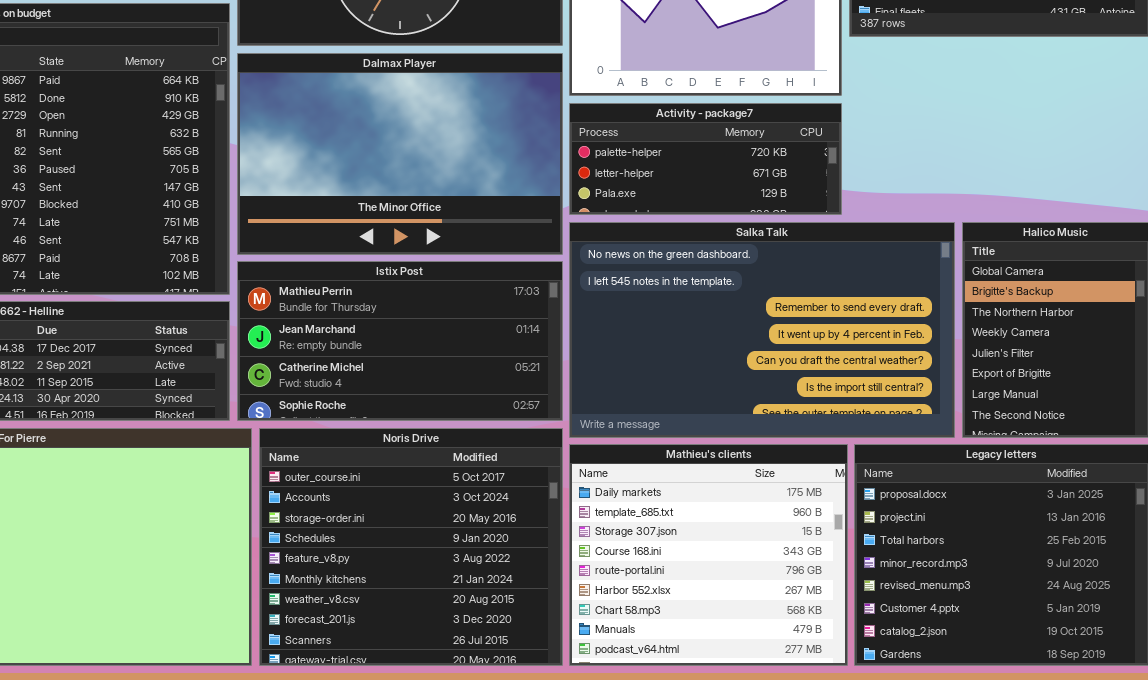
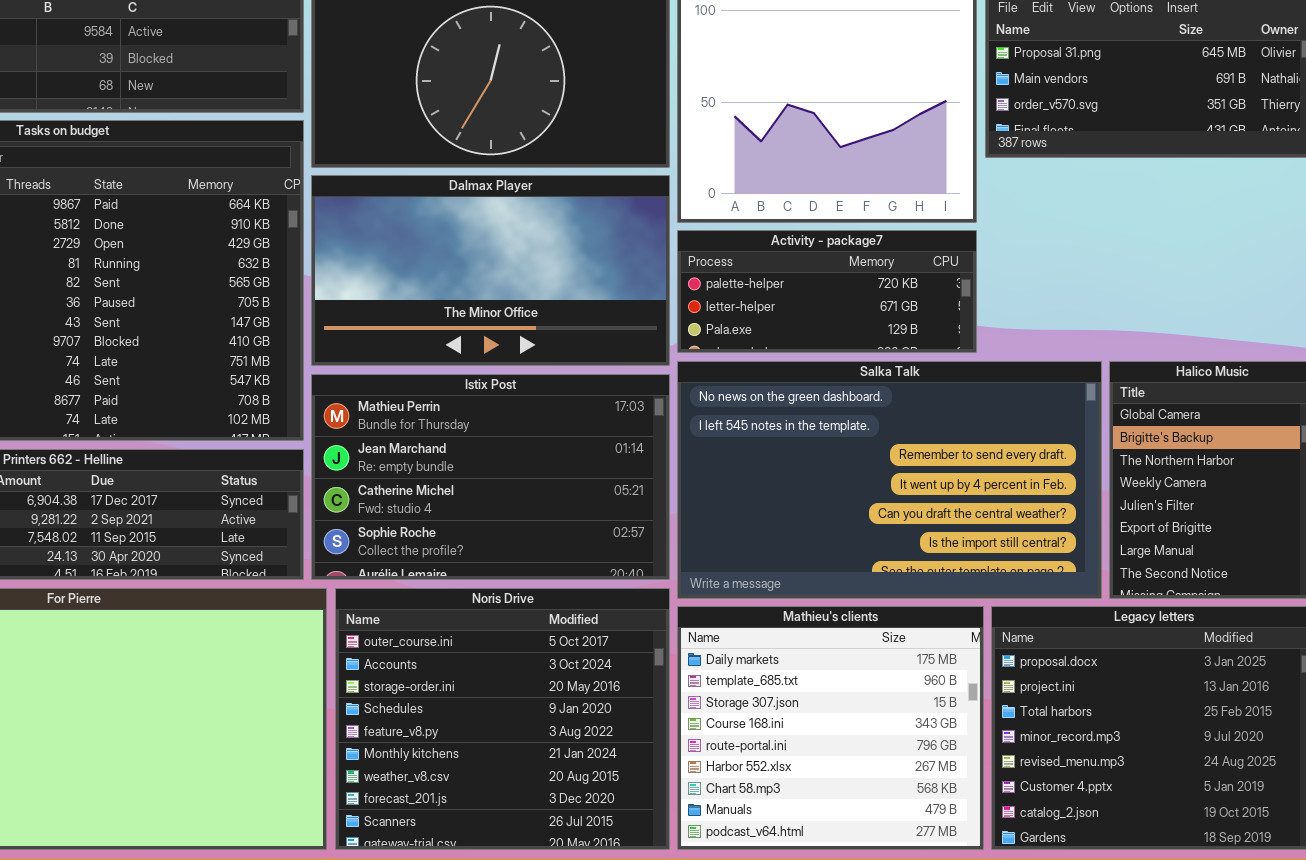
Dalmax Player: [237,53,563,255] -> [311,175,670,366], resized
Istix Post: [237,261,563,421] -> [311,374,670,580], resized

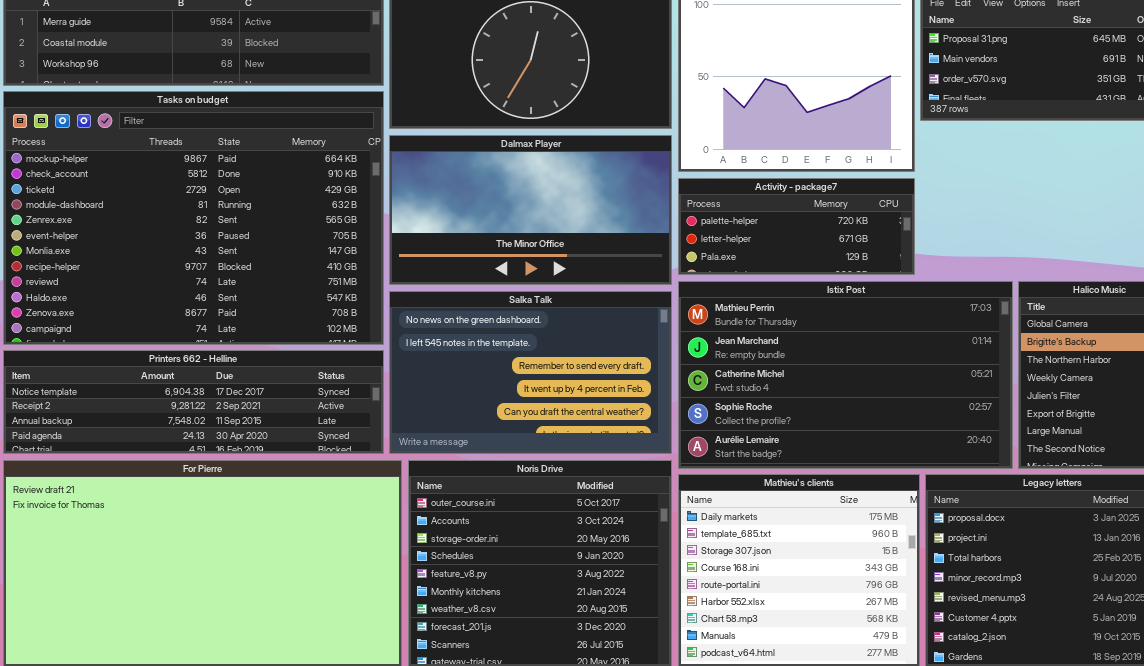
Salka Talk: [677,361,1102,599] -> [389,291,672,454], moved, resized
Istix Post: [311,374,670,580] -> [678,281,1013,469], moved, resized

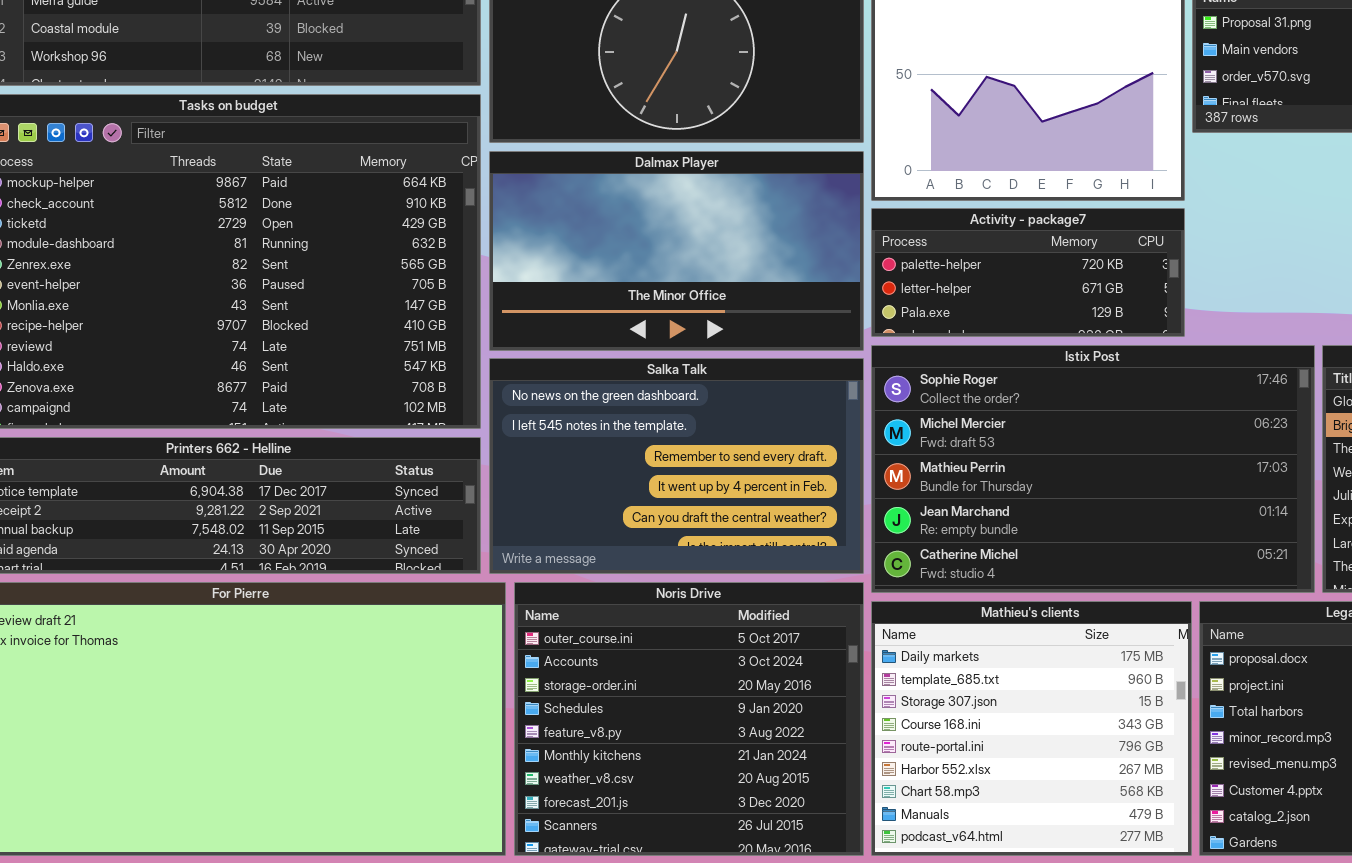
Istix Post: [678,281,1013,469] -> [871,345,1315,593], scrolled up 2 rows

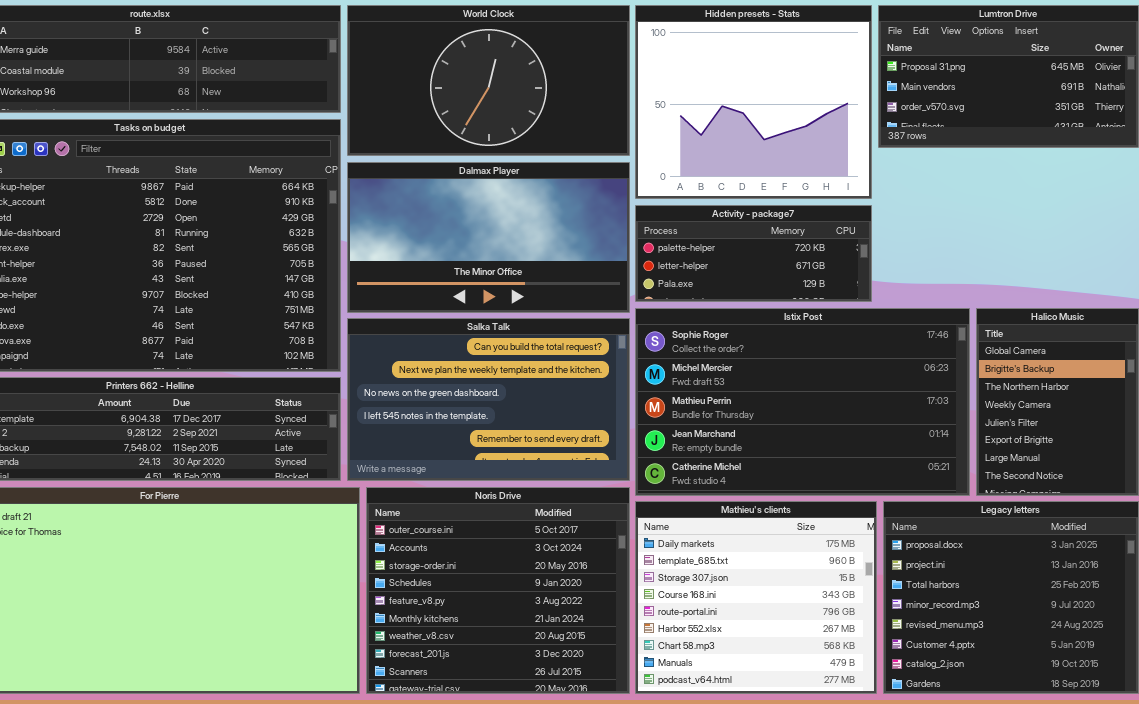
Salka Talk: [489,358,864,574] -> [347,318,630,481], scrolled up 2 rows

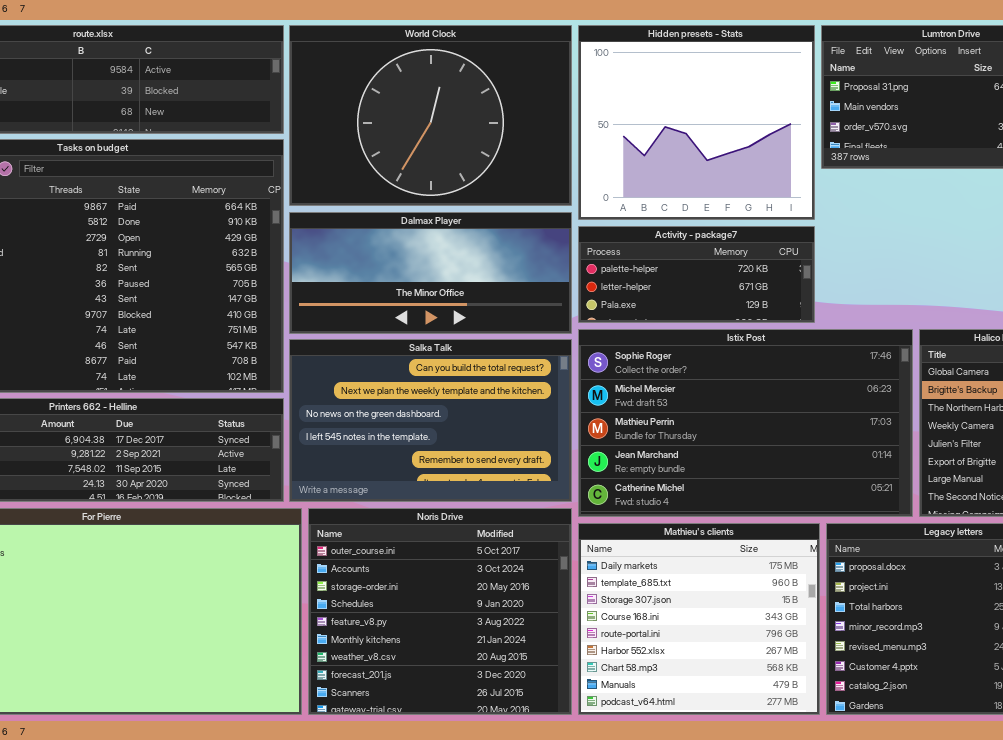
World Clock: [347,5,630,156] -> [289,25,572,206], resized
Dalmax Player: [347,162,630,313] -> [289,212,572,334], resized

